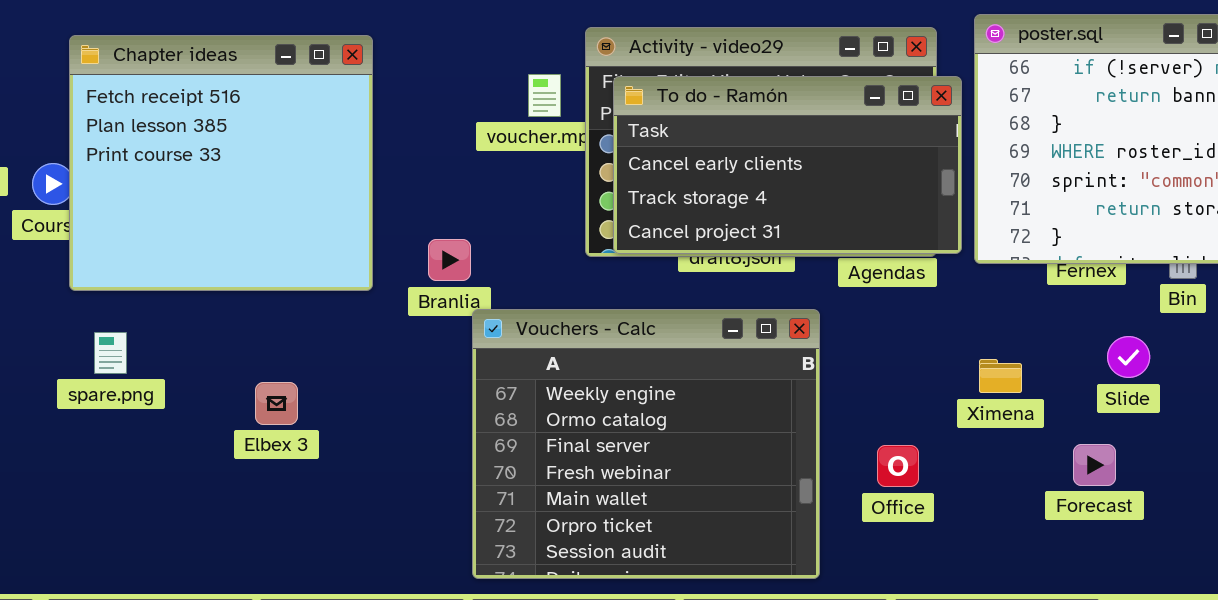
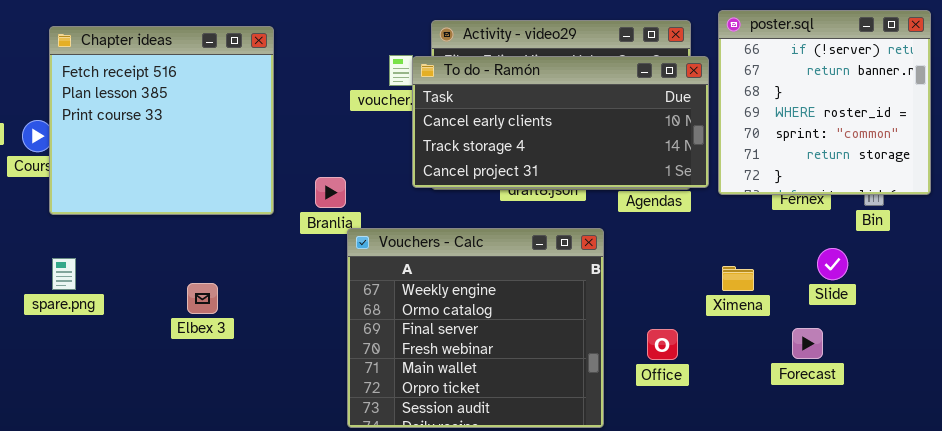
To do - Ramón: [613,76,962,254] -> [412,56,709,188], resized
spare.png: [94,332,127,374] -> [52,258,76,290], moved

